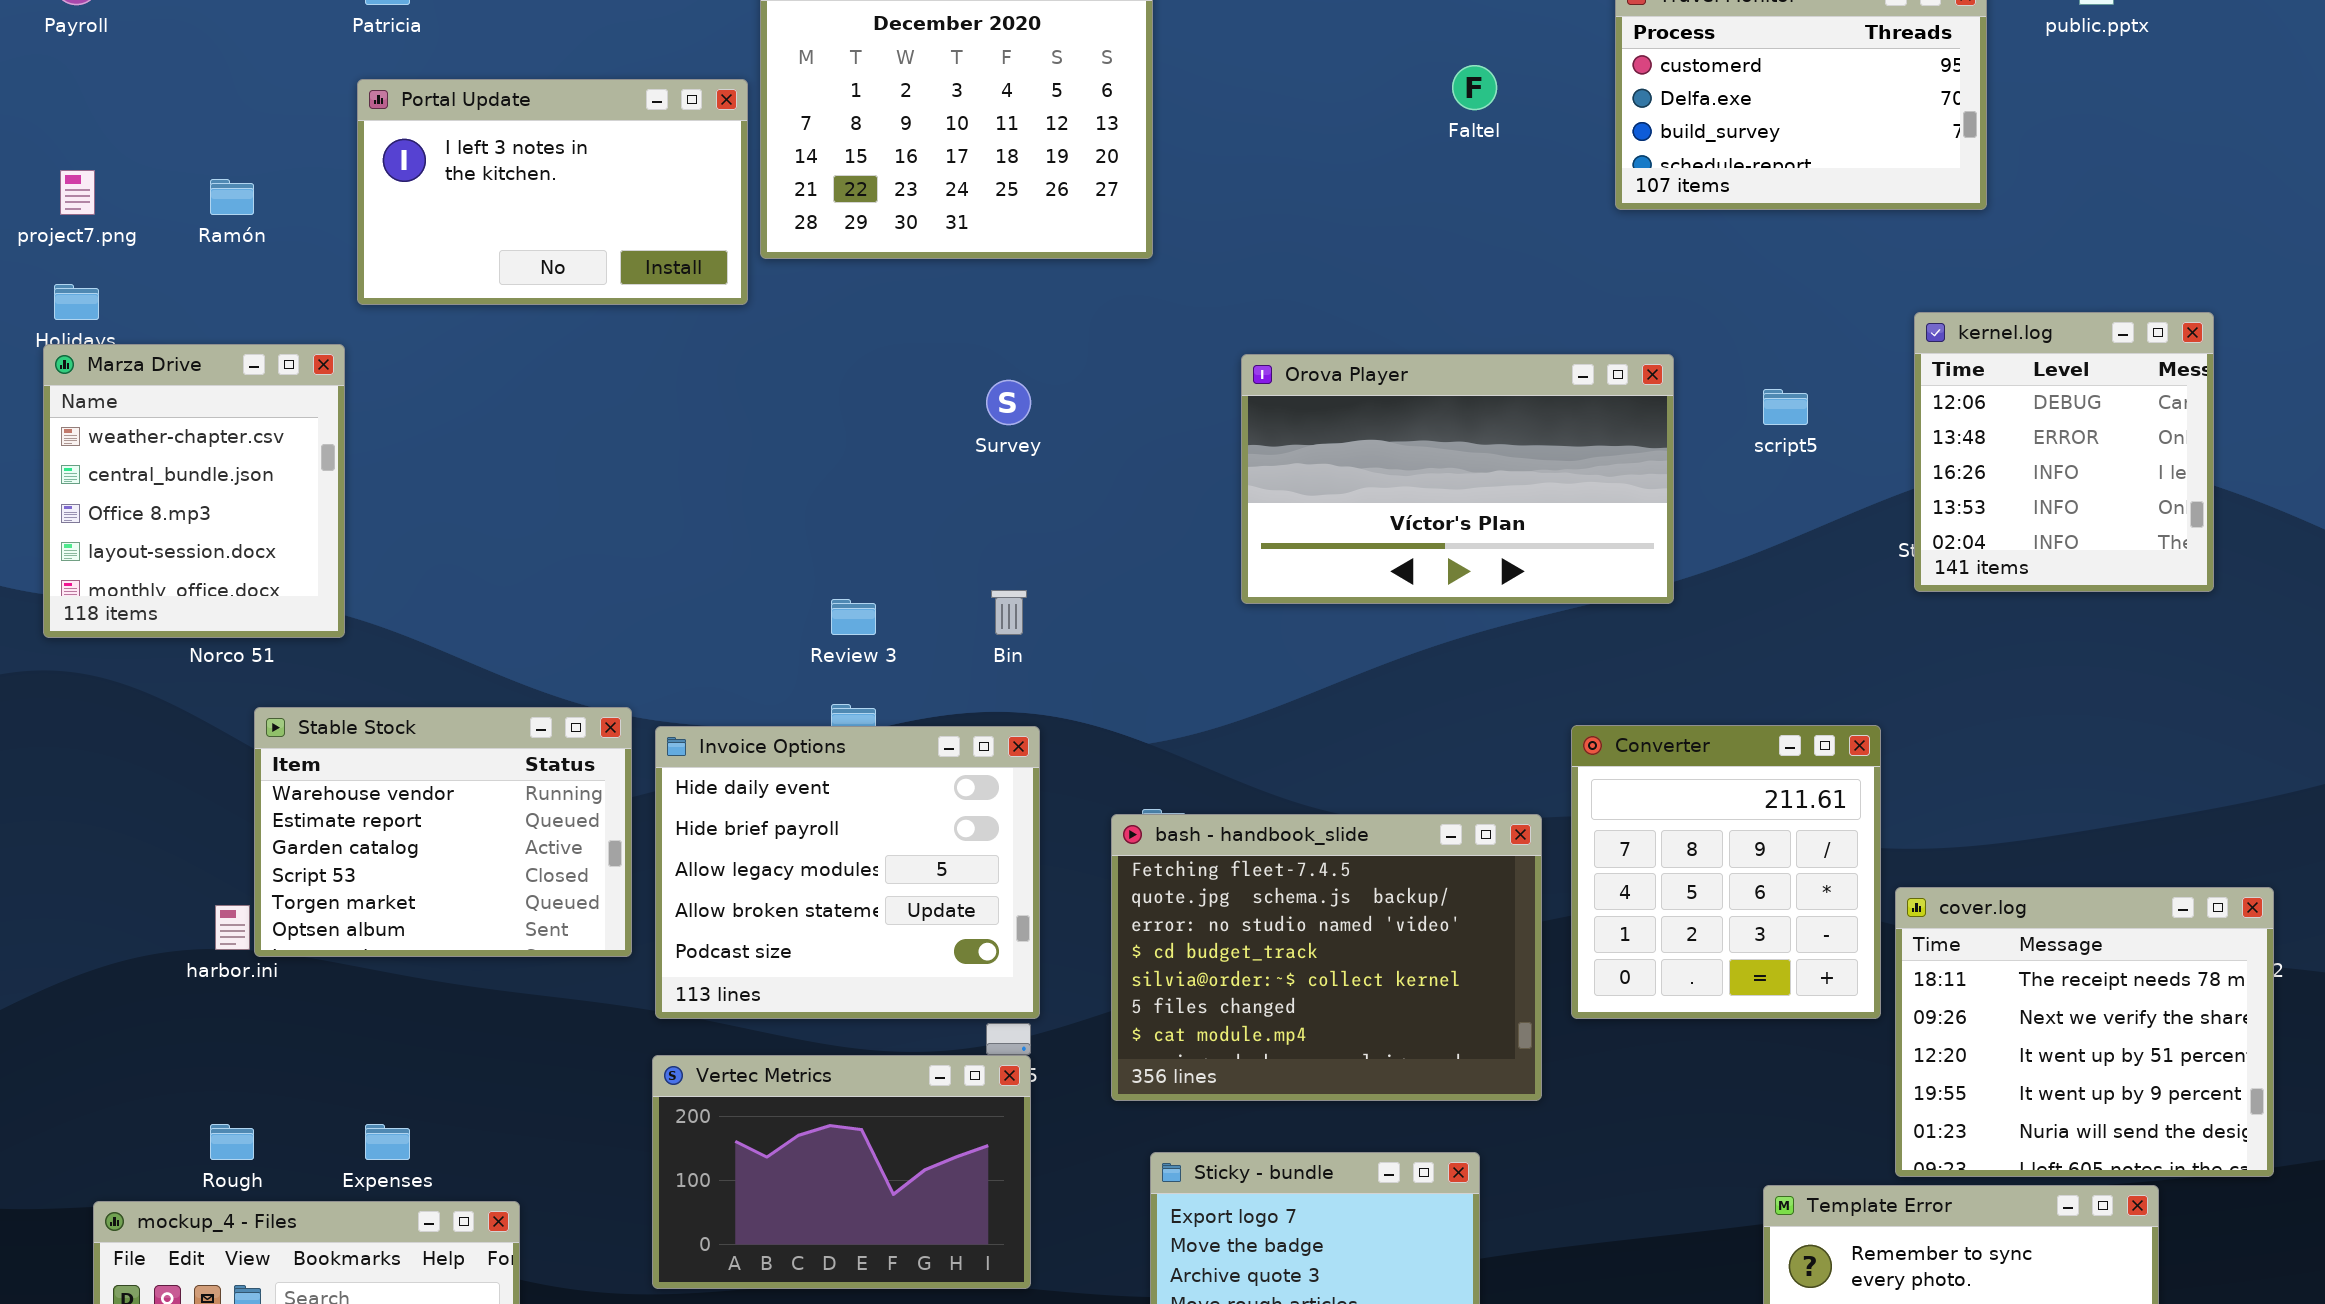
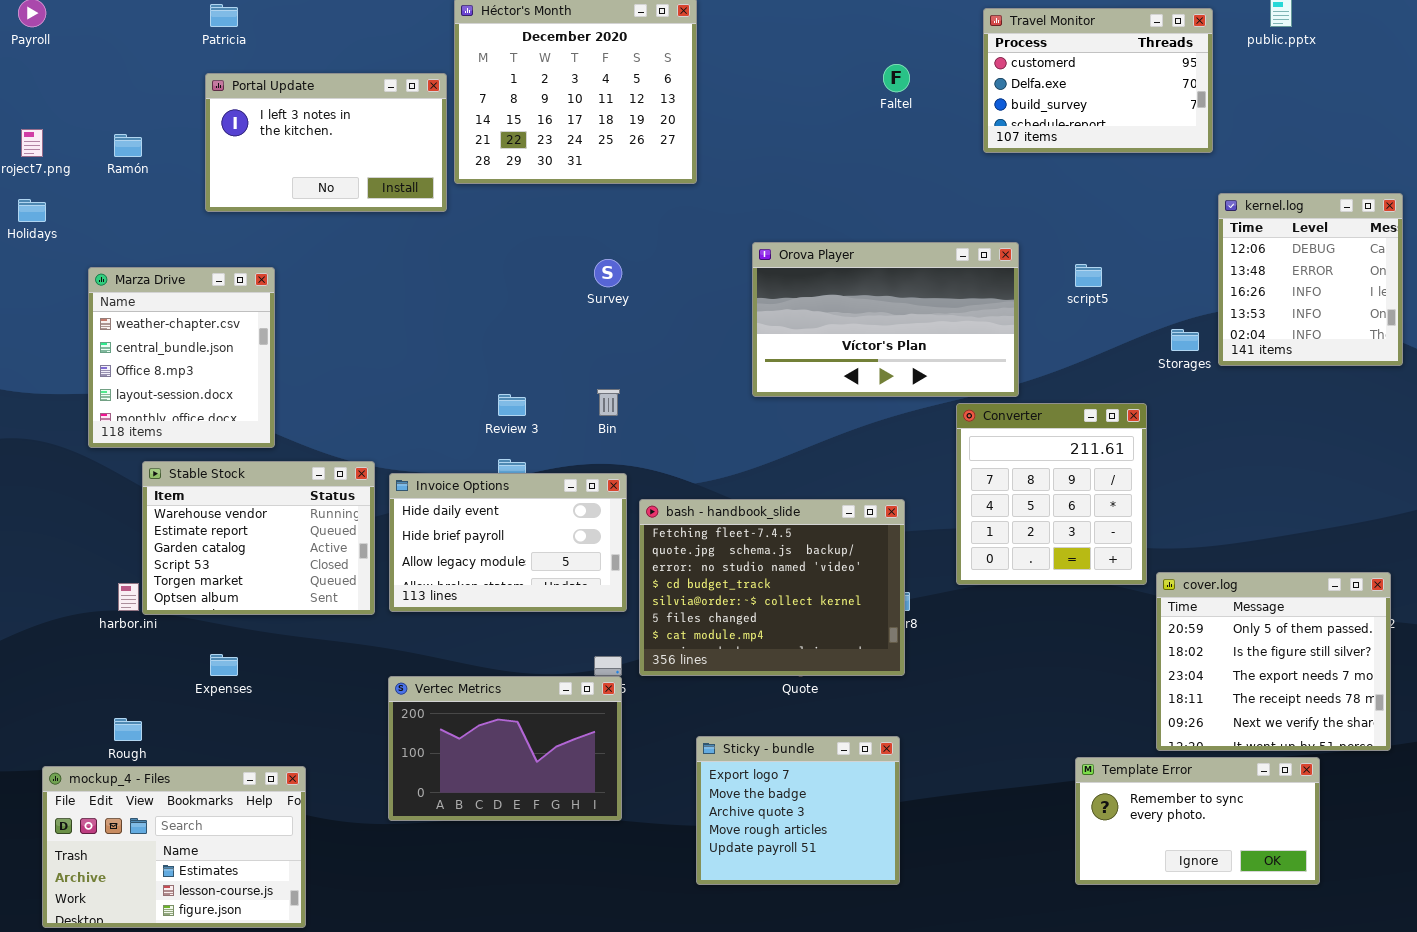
kernel.log: [1914,312,2214,592] -> [1218,193,1403,366], moved
Marza Drive: [43,344,345,638] -> [88,267,275,448], moved
Converter: [1571,725,1881,1019] -> [956,403,1147,585], moved
Invoice Options: [655,726,1040,1019] -> [389,473,627,612], resized
bash - handbook_slide: [1111,814,1542,1101] -> [639,499,905,676], moved
cover.log: [1895,887,2274,1177] -> [1156,572,1391,751], scrolled up 3 rows
Expenses: [365,1124,410,1160] -> [210,654,238,676], moved

